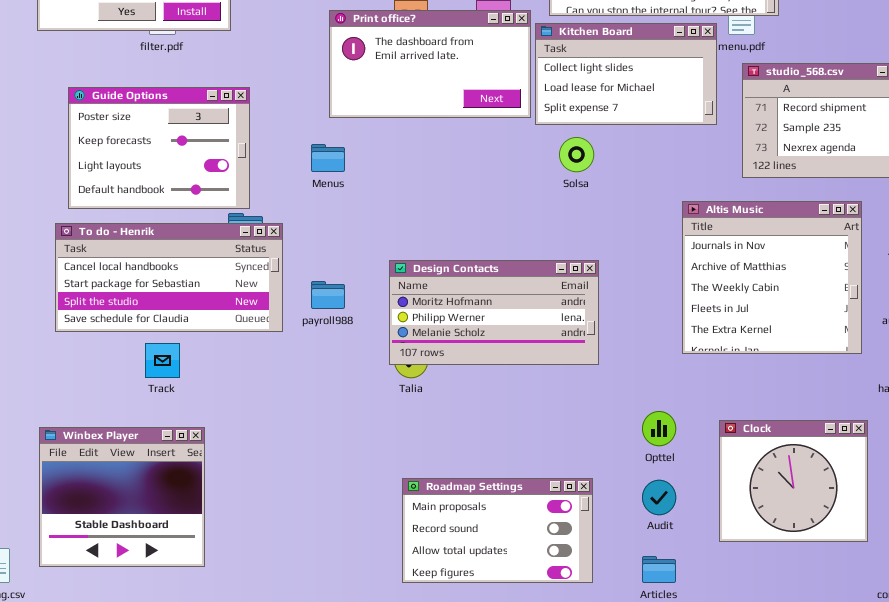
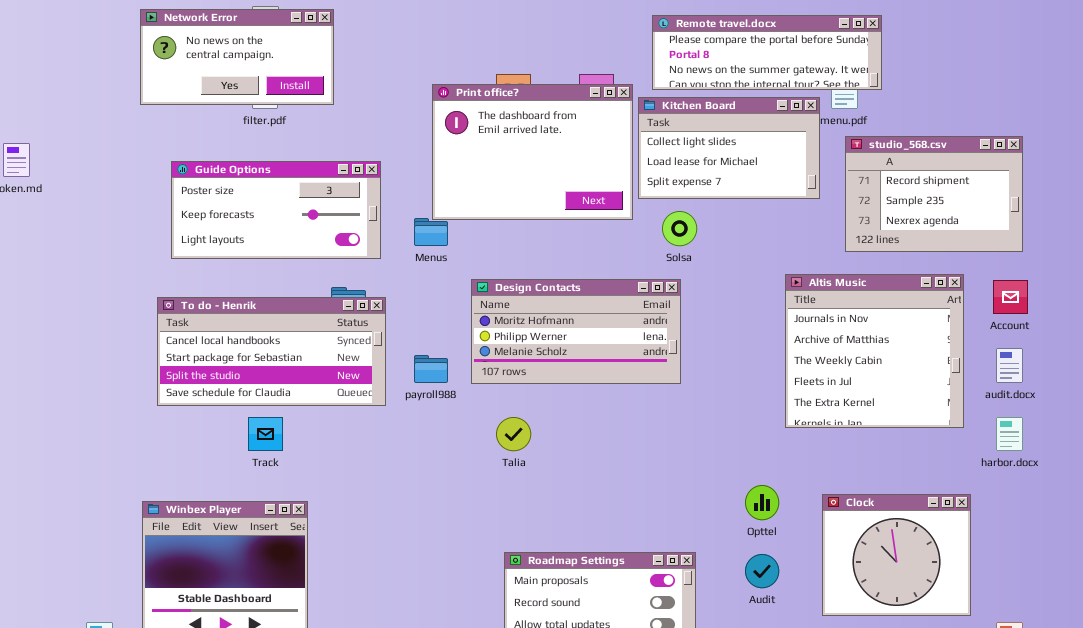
Print office?: [329,10,531,118] -> [432,84,633,220], resized
Guide Options: [68,87,250,209] -> [171,161,381,259], resized
Design Contacts: [389,260,599,365] -> [471,279,681,384], moved

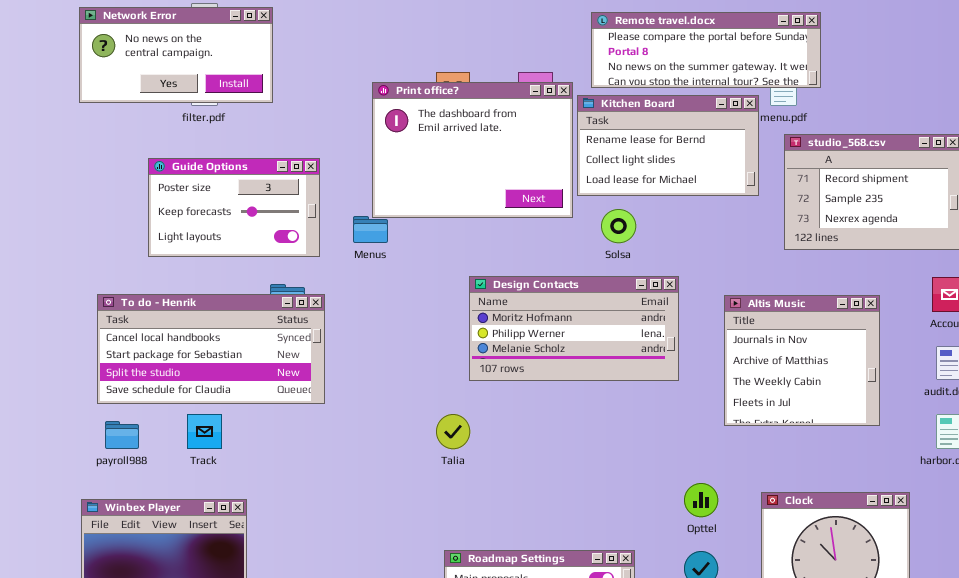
Kitchen Board: [638,97,820,199] -> [577,95,759,196], scrolled up 1 row
Guide Options: [171,161,381,259] -> [148,158,320,257], resized
Altis Music: [785,274,964,428] -> [724,295,880,426], resized
Design Contacts: [471,279,681,384] -> [469,276,679,381], moved
payroll988: [414,355,448,383] -> [105,421,139,449], moved

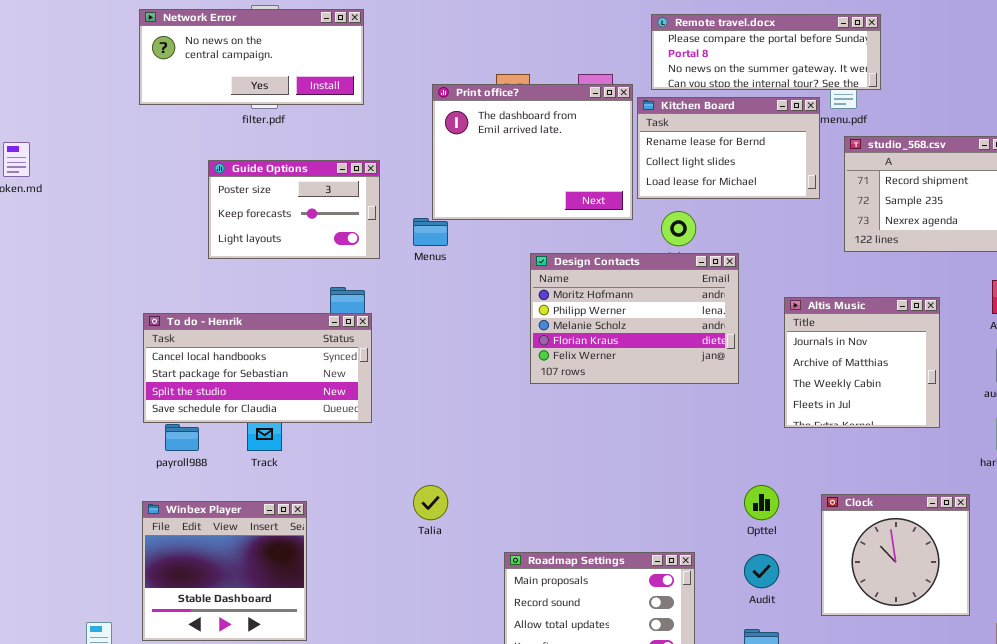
Network Error: [79,7,273,103] -> [139,9,364,105], resized
Design Contacts: [469,276,679,381] -> [530,253,739,384], resized
To do - Henrik: [97,294,325,404] -> [143,313,372,423], moved
Talia: [436,414,470,449] -> [413,485,448,520], moved

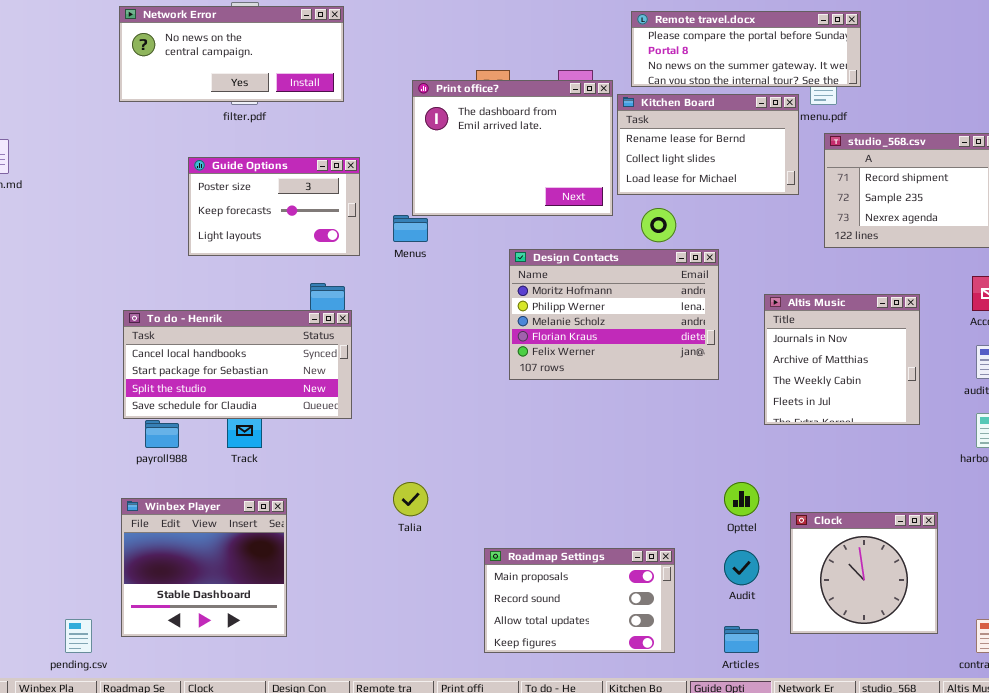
Clock: [821,494,970,616] -> [790,512,938,634], moved

